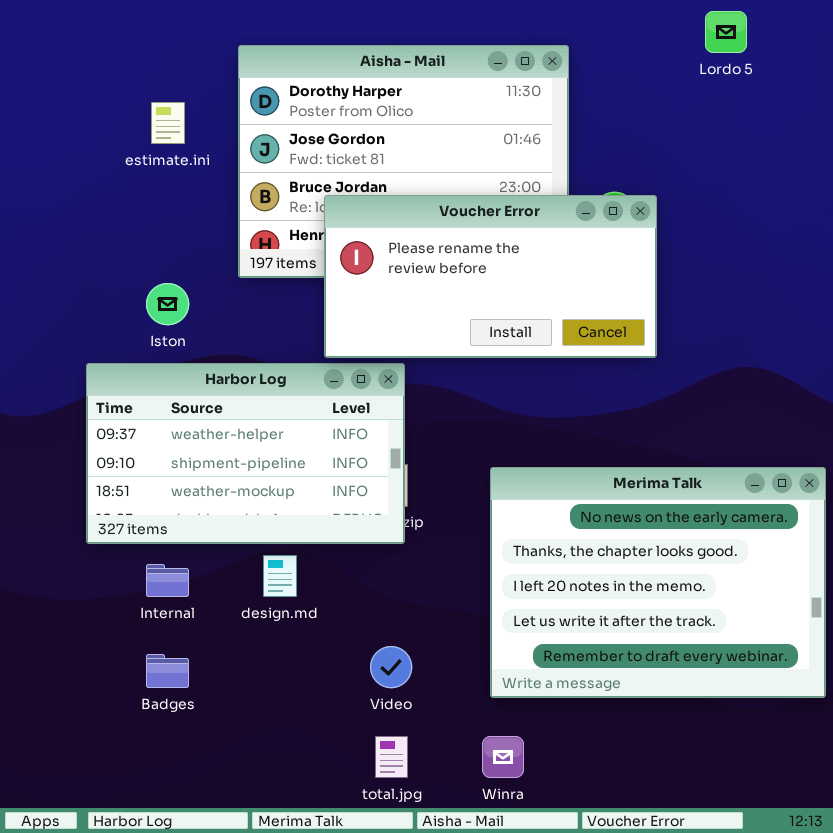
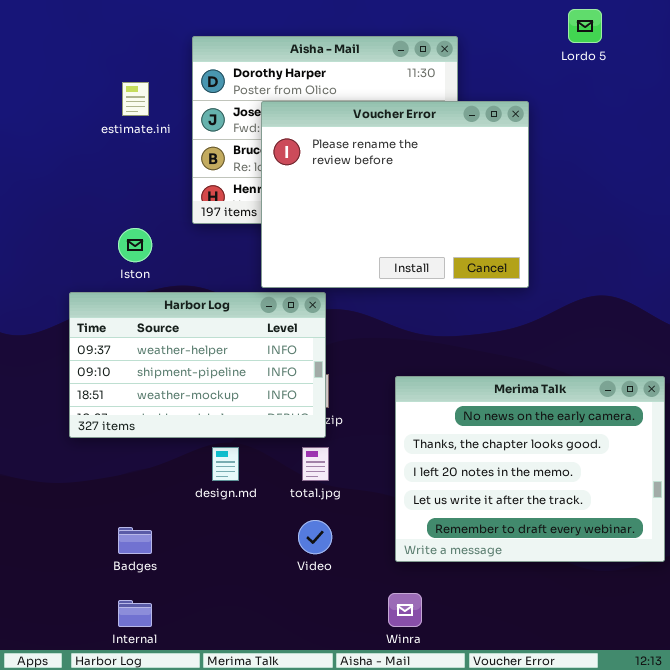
Voucher Error: [324,195,657,358] -> [261,101,529,288], resized
Internal: [146,564,189,597] -> [118,600,152,627], moved
total.jpg: [375,736,408,778] -> [302,447,329,481], moved

